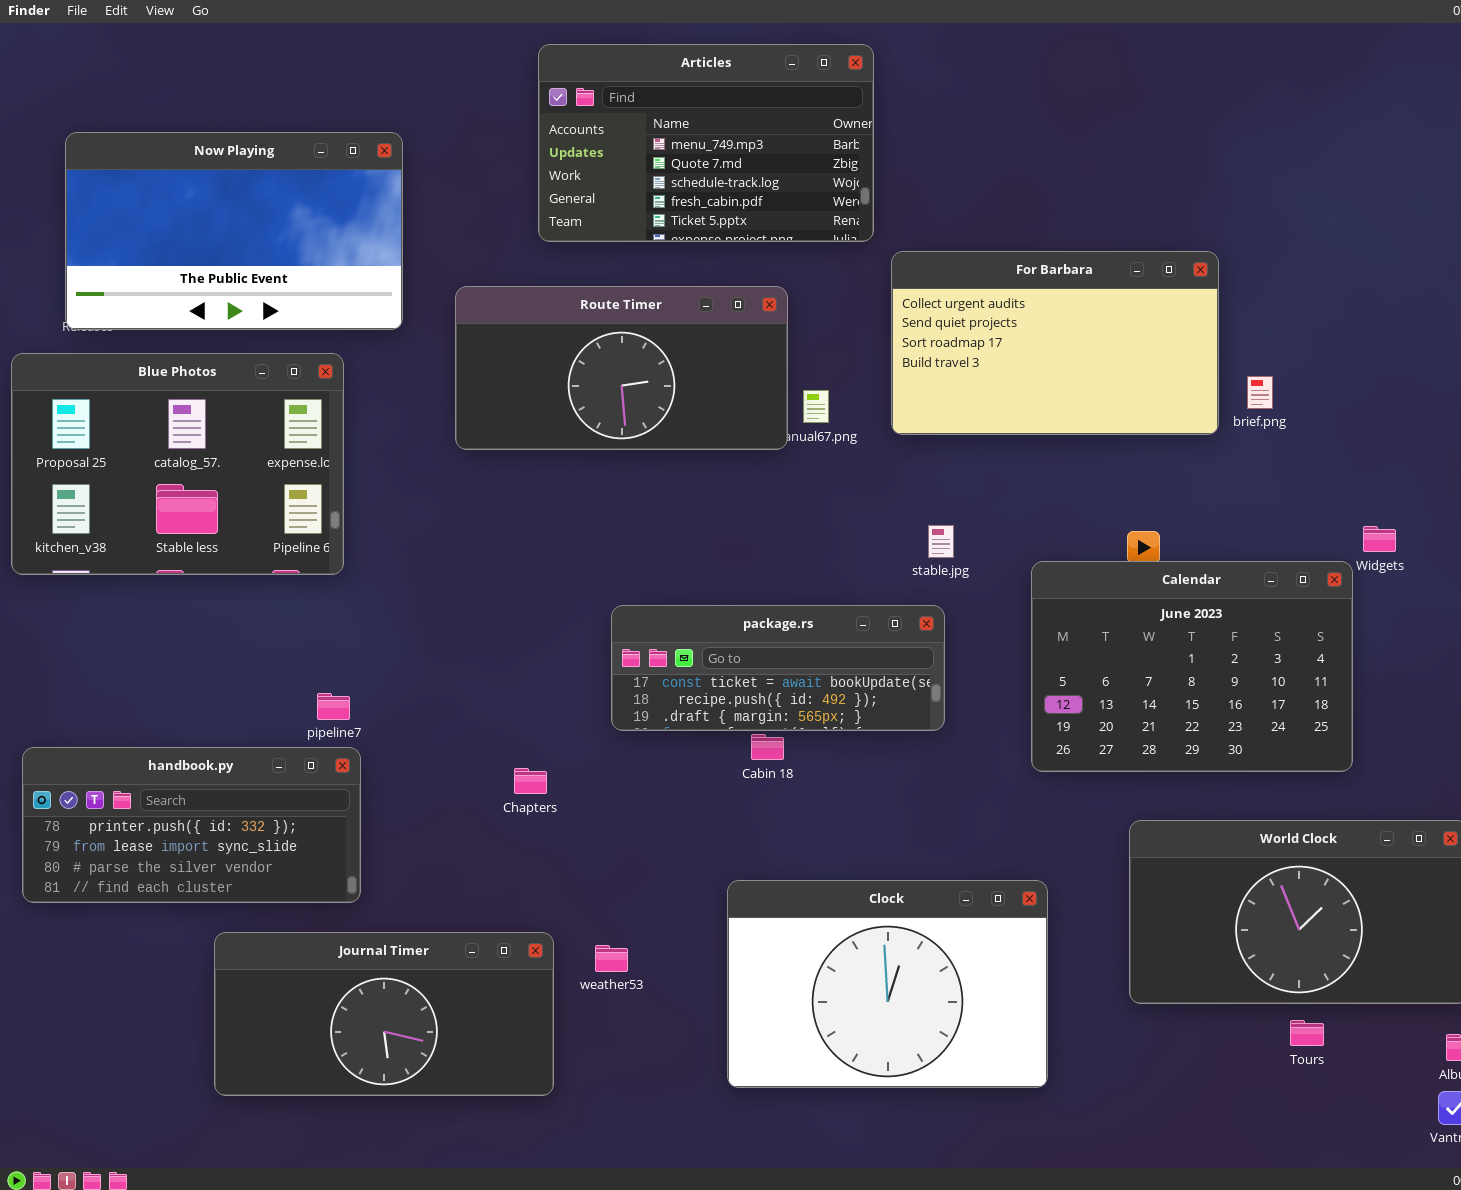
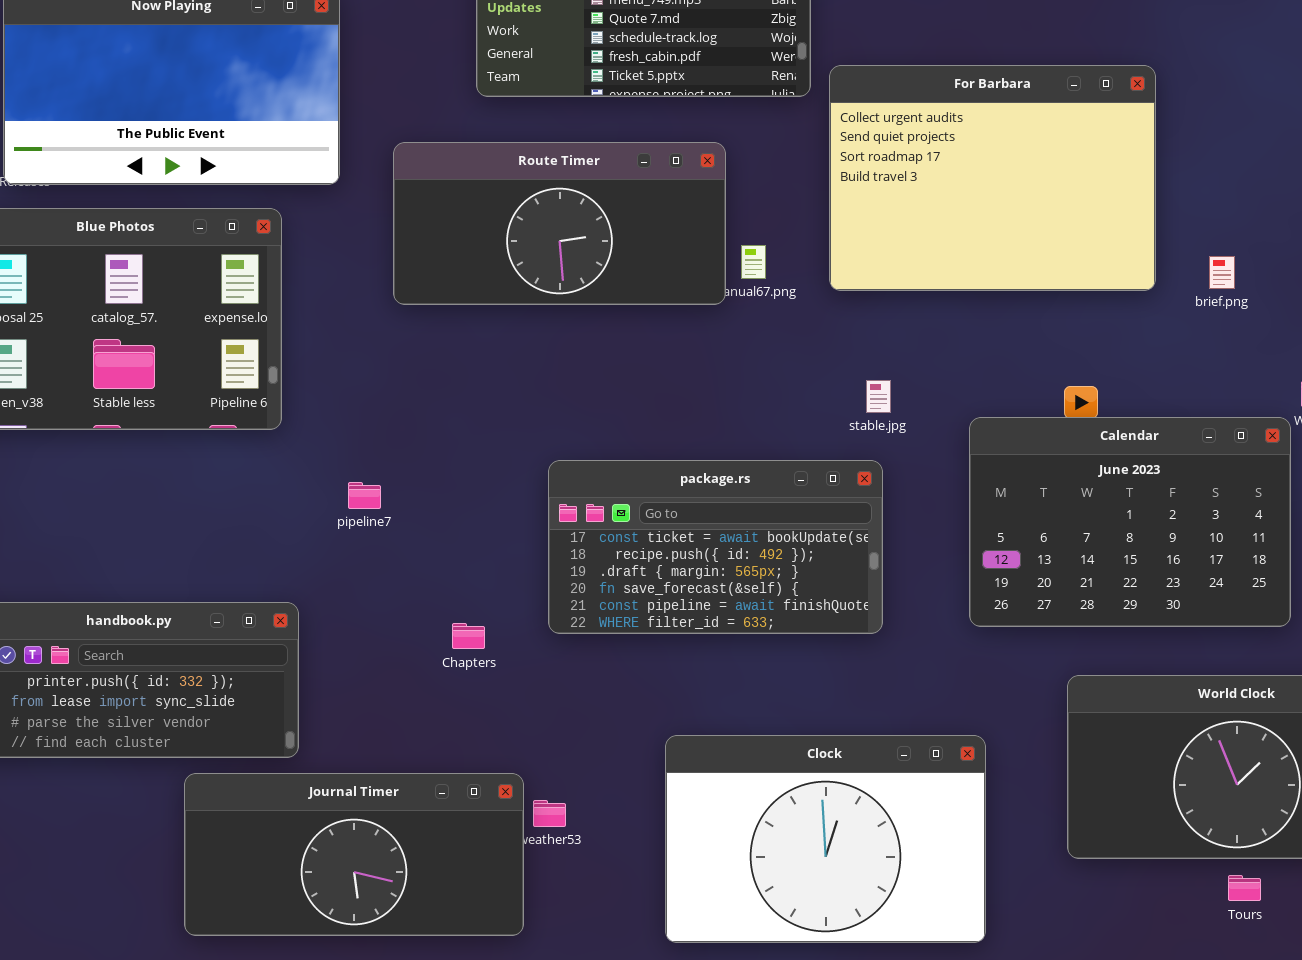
For Barbara: [891,251,1219,435] -> [829,65,1156,291], resized
brief.png: [1247,376,1273,409] -> [1209,256,1235,289], moved
package.rs: [611,605,945,731] -> [548,460,883,634], resized
pipeline7: [317,693,350,720] -> [348,482,381,509], moved
Journal Timer: [214,932,554,1096] -> [184,773,524,936], moved

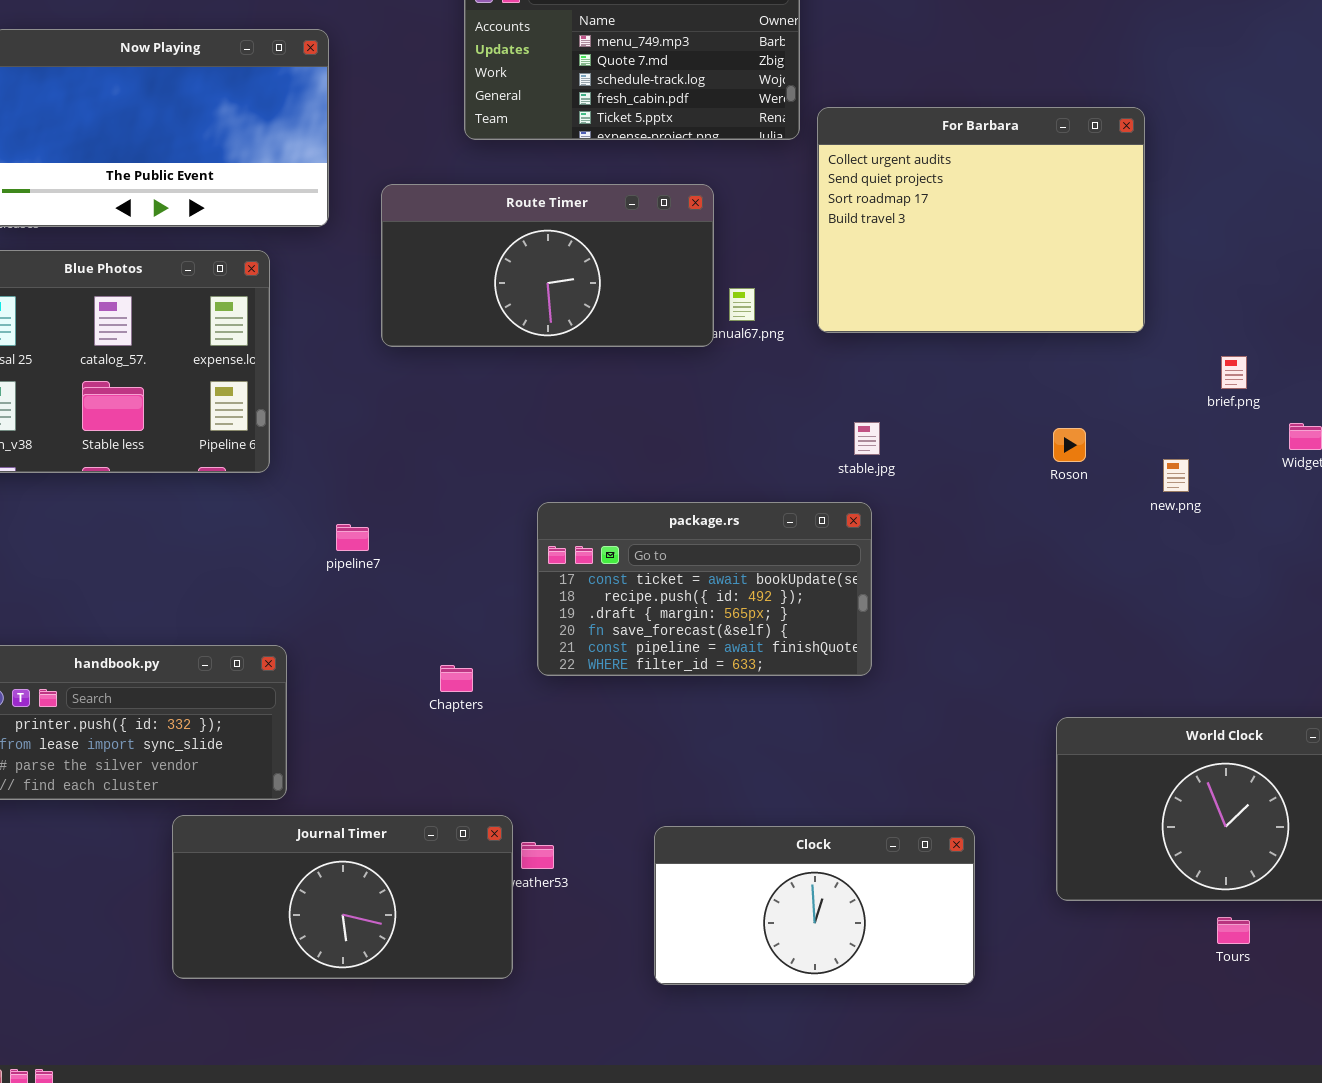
brief.png: [1209,256,1235,289] -> [1221,356,1247,389], moved
Calendar: [969,417,1291,627] -> none, closed
Clock: [665,735,986,943] -> [654,826,975,985], resized

